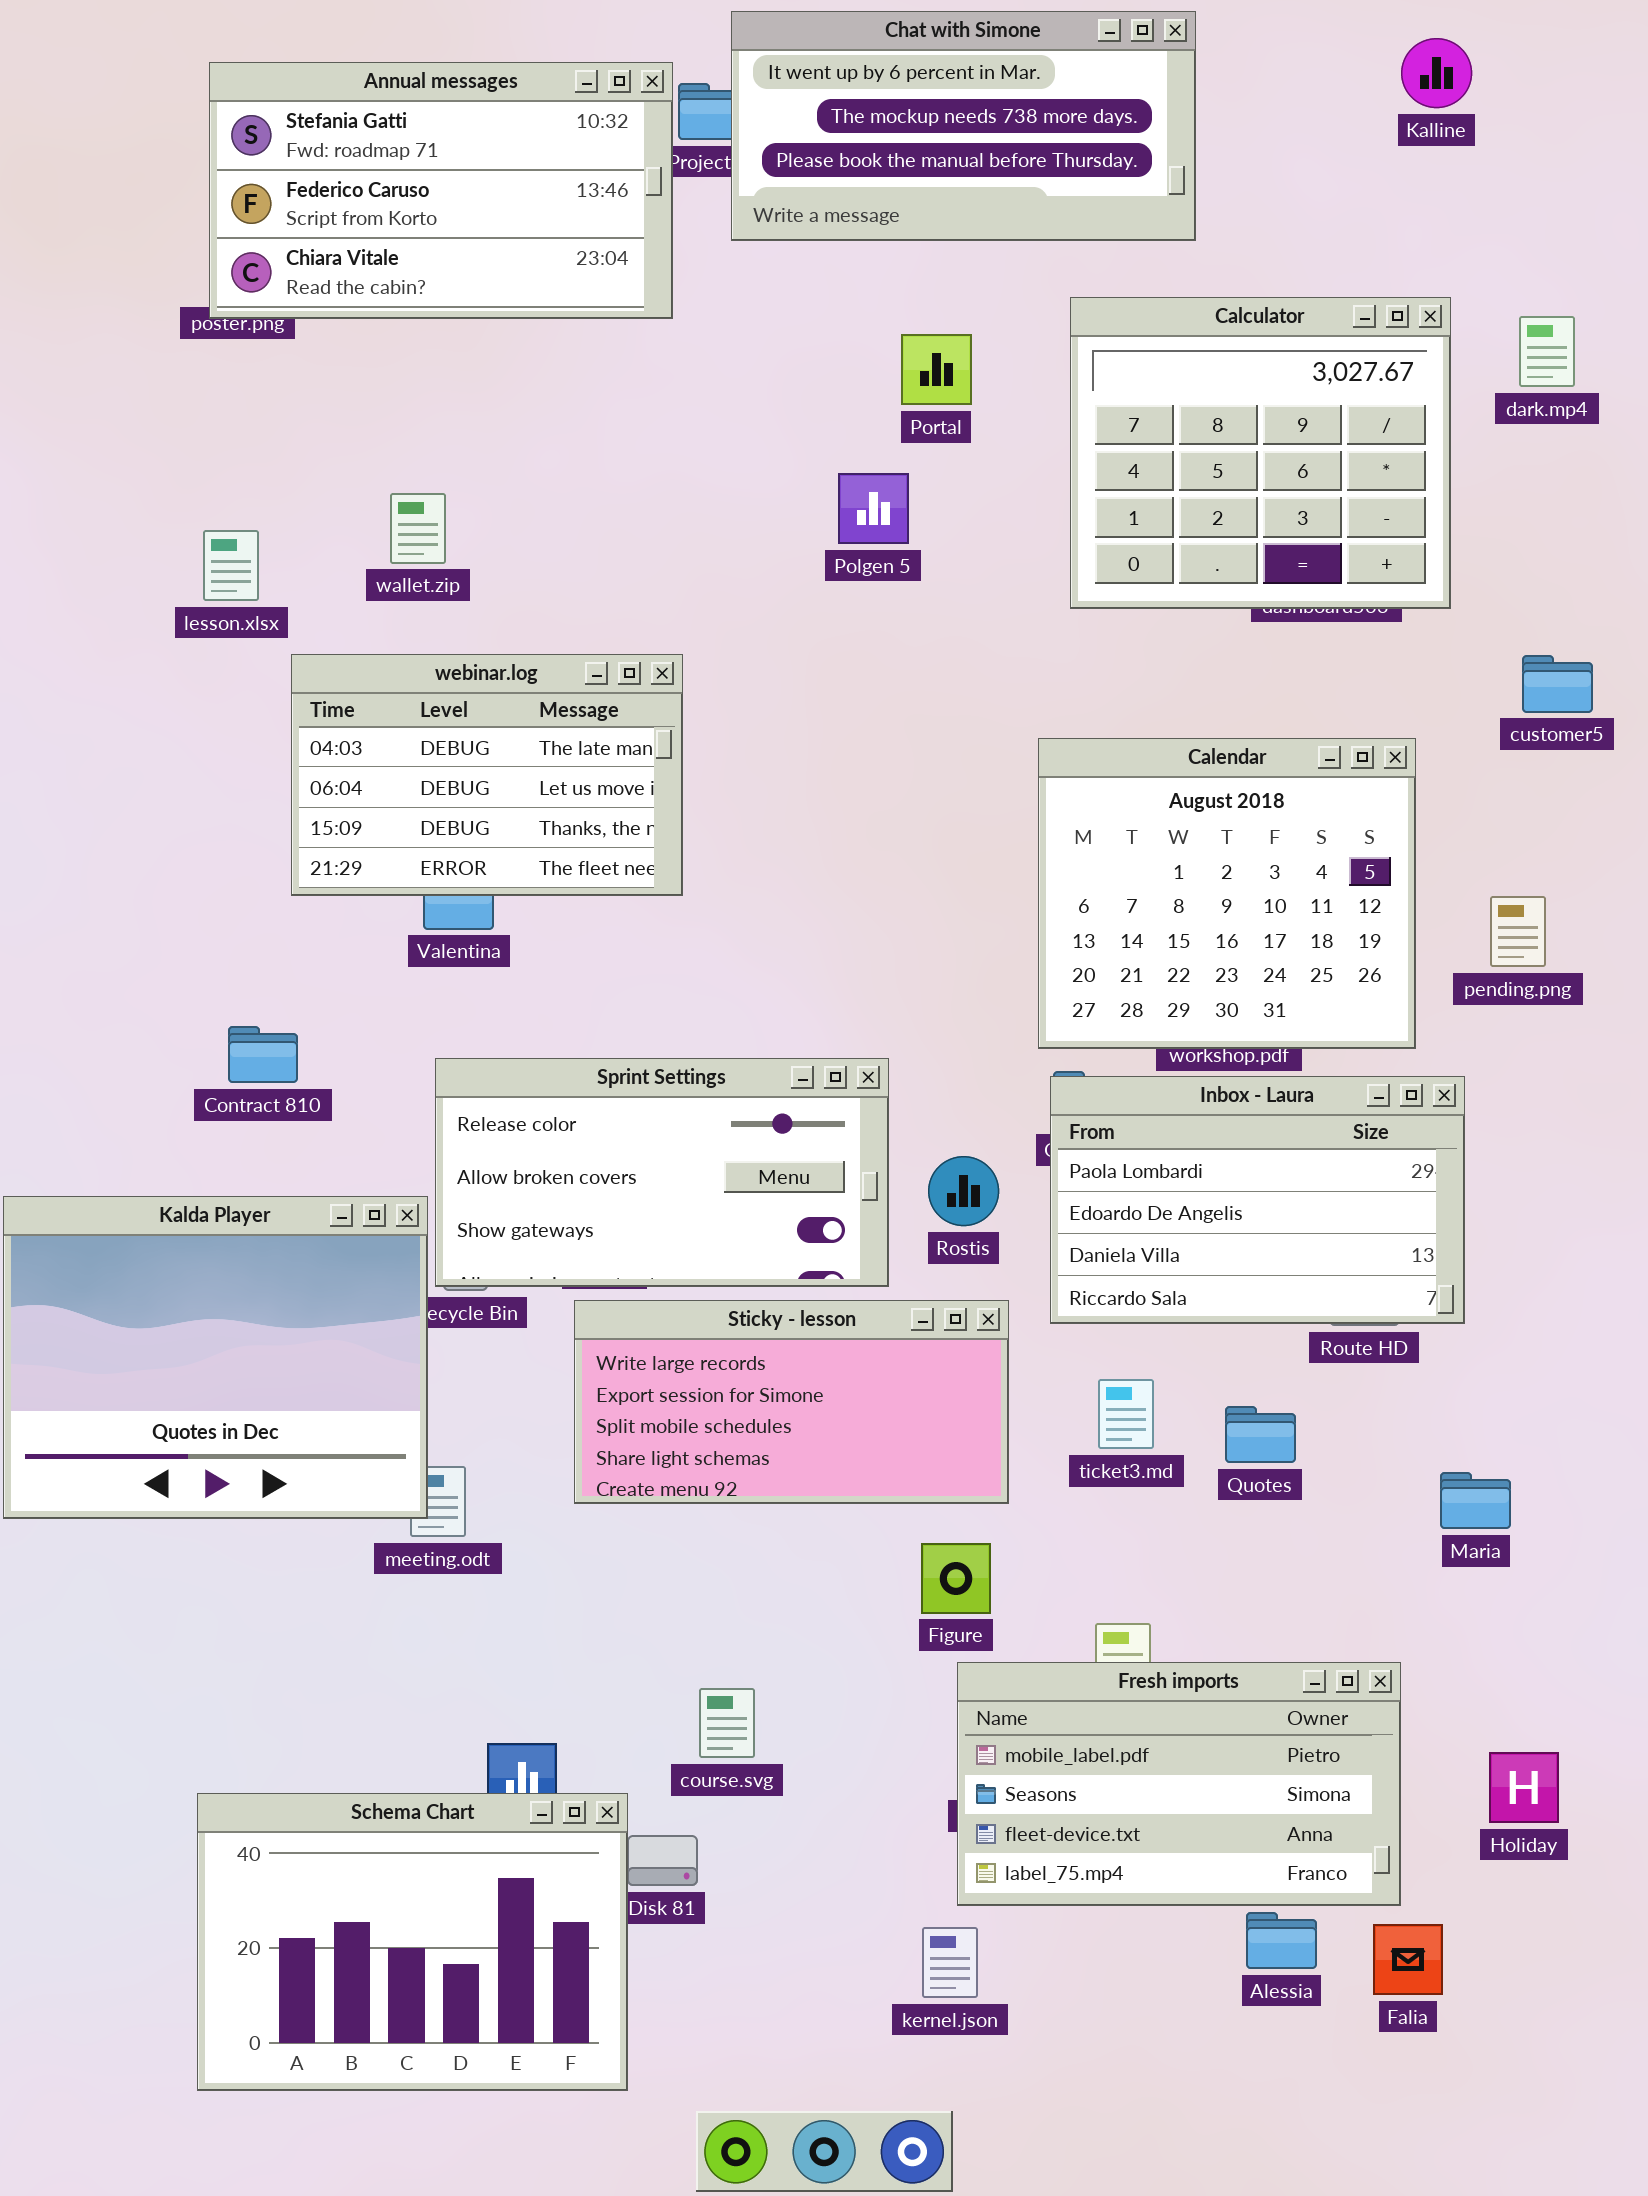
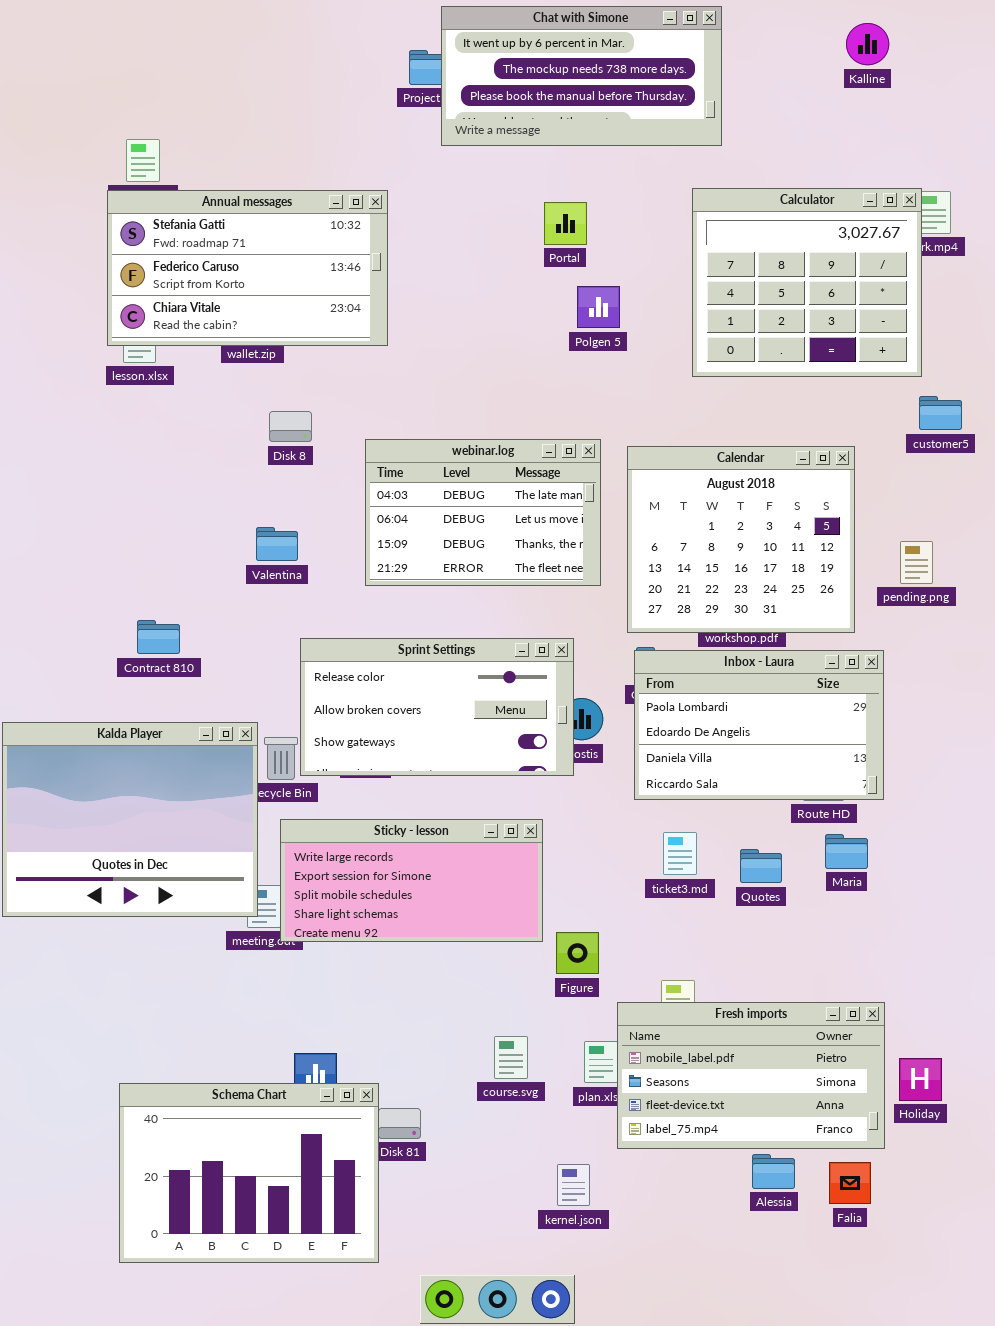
Annual messages: [209,62,673,319] -> [107,190,388,346], moved
Calculator: [1070,297,1451,609] -> [692,188,922,377], moved
Polgen 5: [838,473,909,544] -> [577,286,620,328], moved
webinar.log: [291,654,683,896] -> [365,439,601,586], moved
Sprint Settings: [435,1058,889,1287] -> [300,638,574,776], moved
Sticky - lesson: [574,1300,1009,1504] -> [280,819,543,942], moved
Maria: [1440,1472,1511,1529] -> [825,834,868,869], moved
Fresh imports: [957,1662,1401,1906] -> [617,1002,885,1149], moved
course.svg: [699,1688,755,1758] -> [494,1036,528,1079], moved

